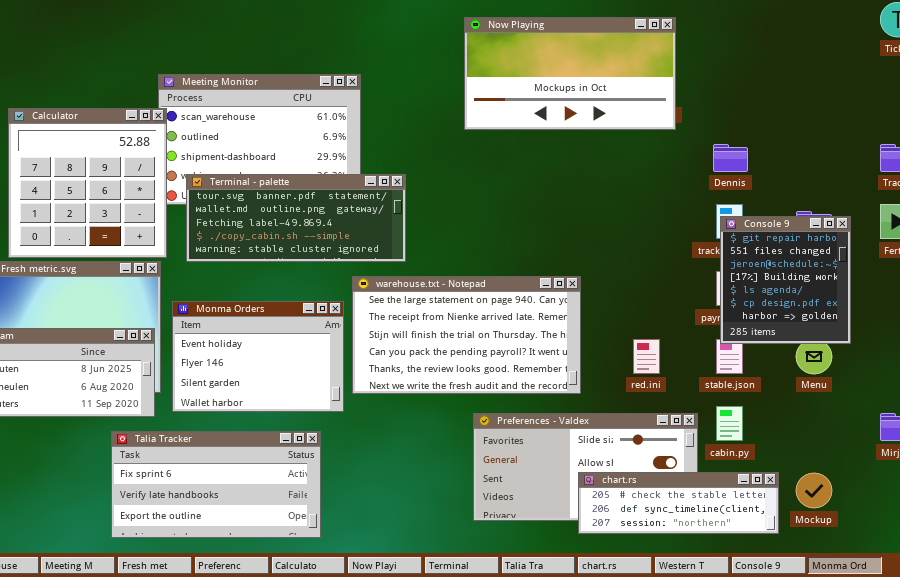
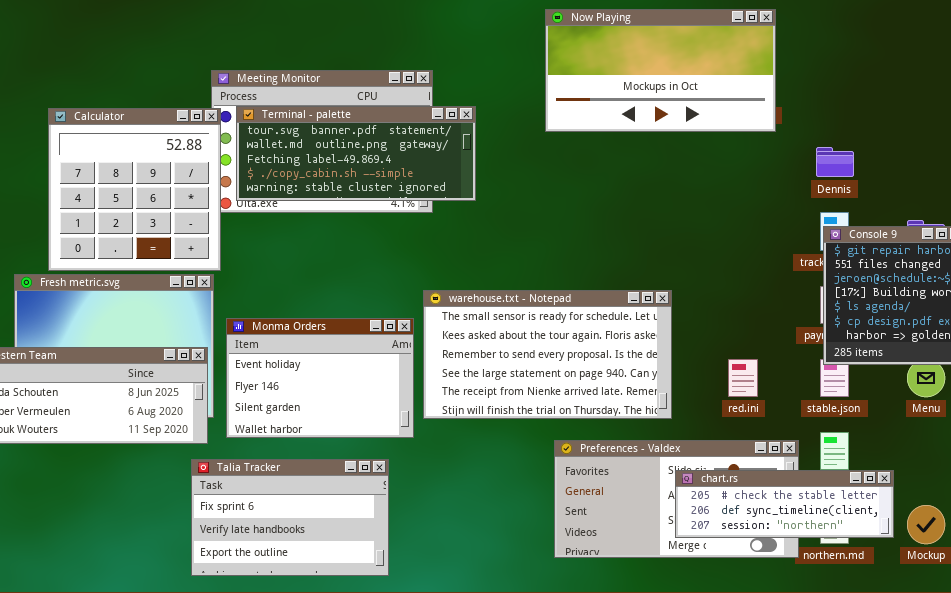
Terminal - palette: [186,174,406,262] -> [236,106,476,201], moved
warehouse.txt - Notepad: [352,276,581,394] -> [423,290,672,419], scrolled up 3 rows
Talia Tracker: [111,431,321,538] -> [191,459,389,576], resized
chart.rs: [578,472,779,534] -> [675,470,894,538], moved

